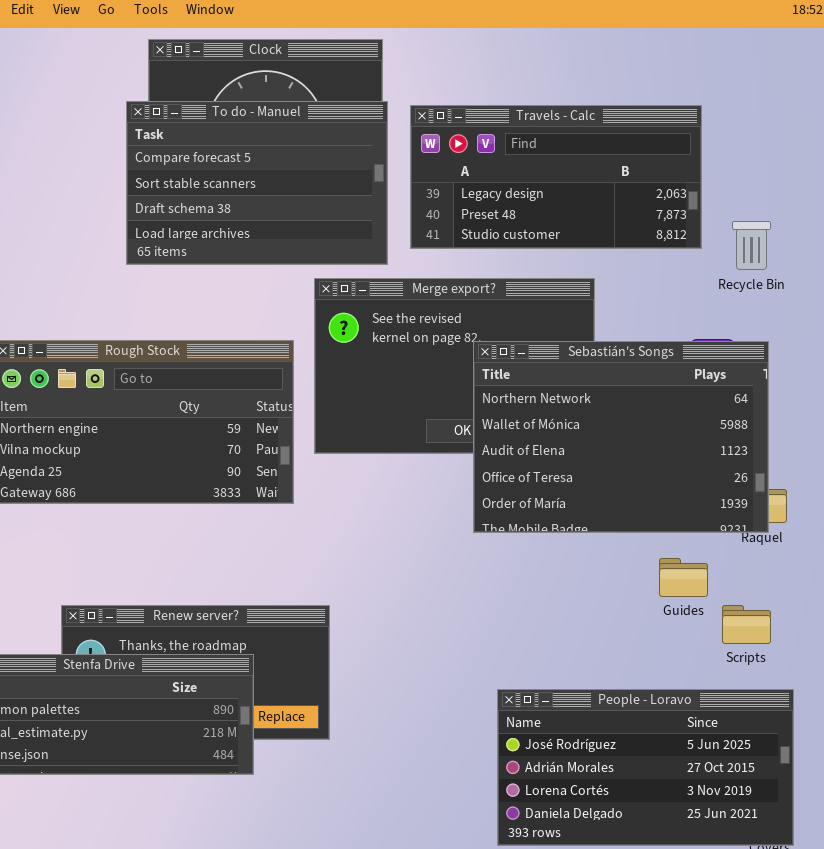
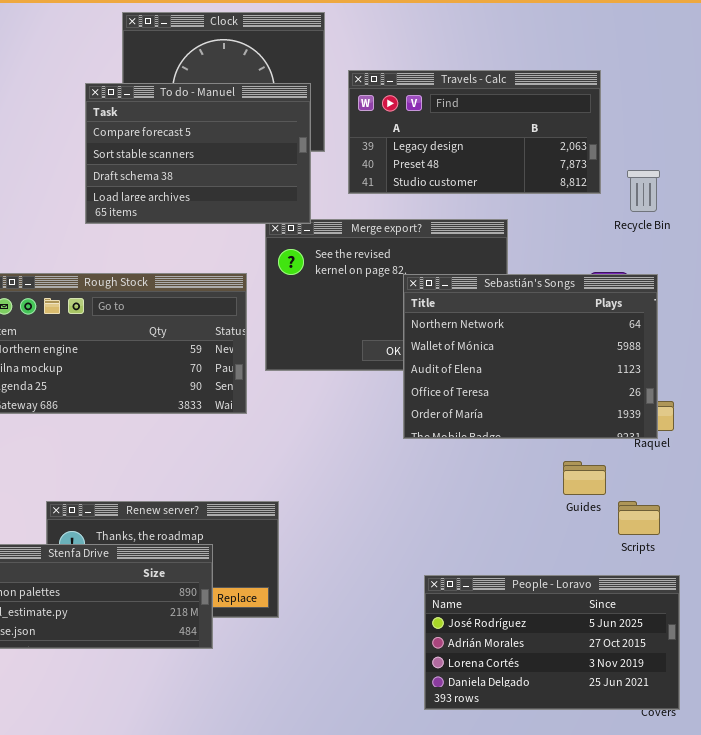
To do - Manuel: [126,101,388,265] -> [85,83,311,224], moved

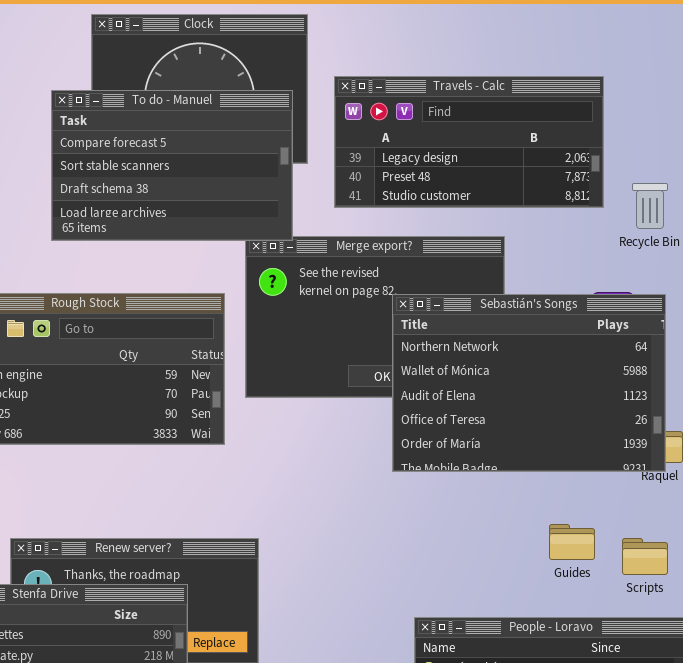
Guides: [563,461,606,495] -> [549,524,595,560], moved

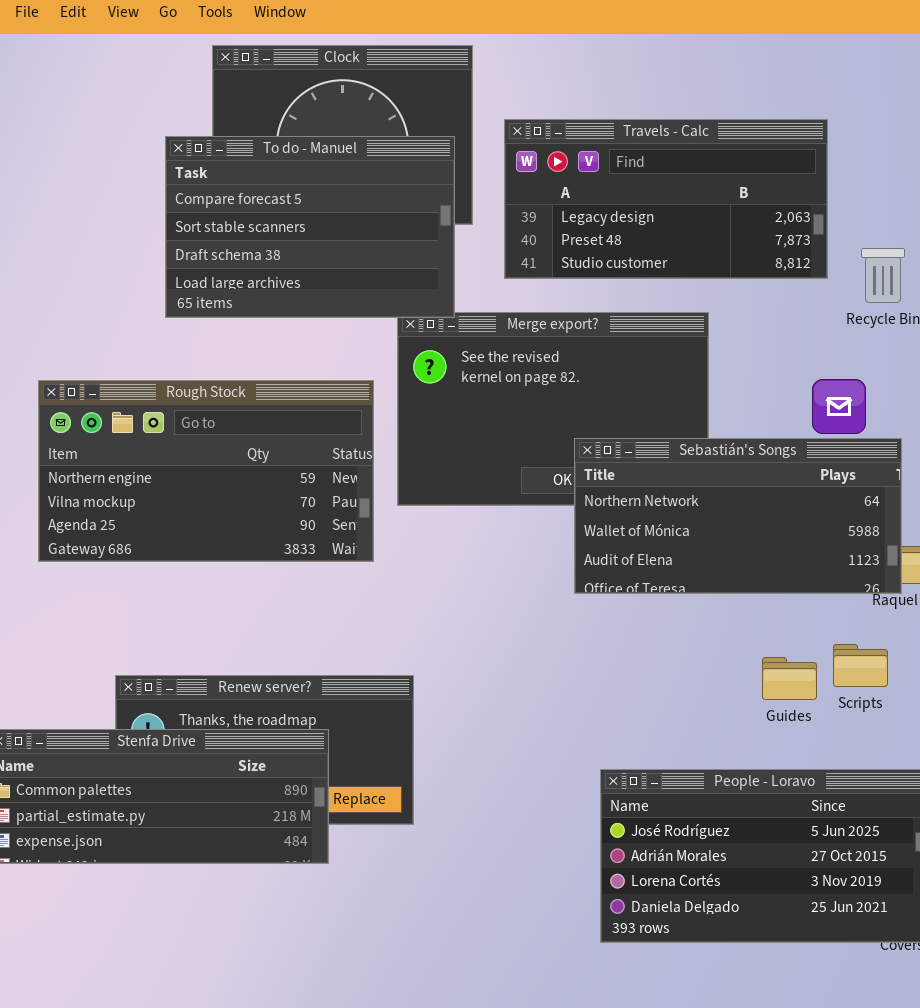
Sebastián's Songs: [392,294,666,472] -> [574,438,902,594], resized
Scripts: [622,538,668,575] -> [833,644,888,687], moved

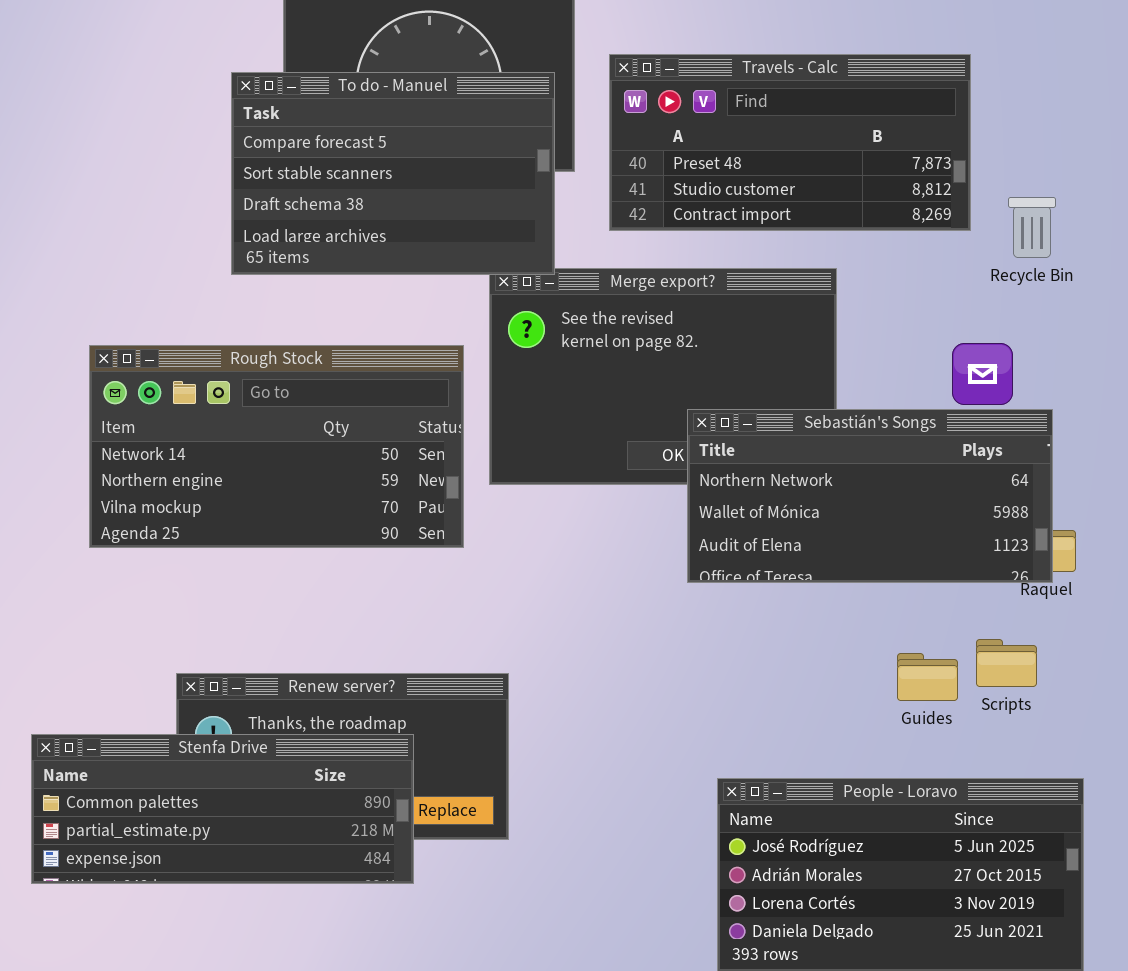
Travels - Calc: [504,119,828,279] -> [609,54,971,231], scrolled down 1 row
Rough Stock: [38,380,374,562] -> [89,345,464,548], scrolled up 1 row

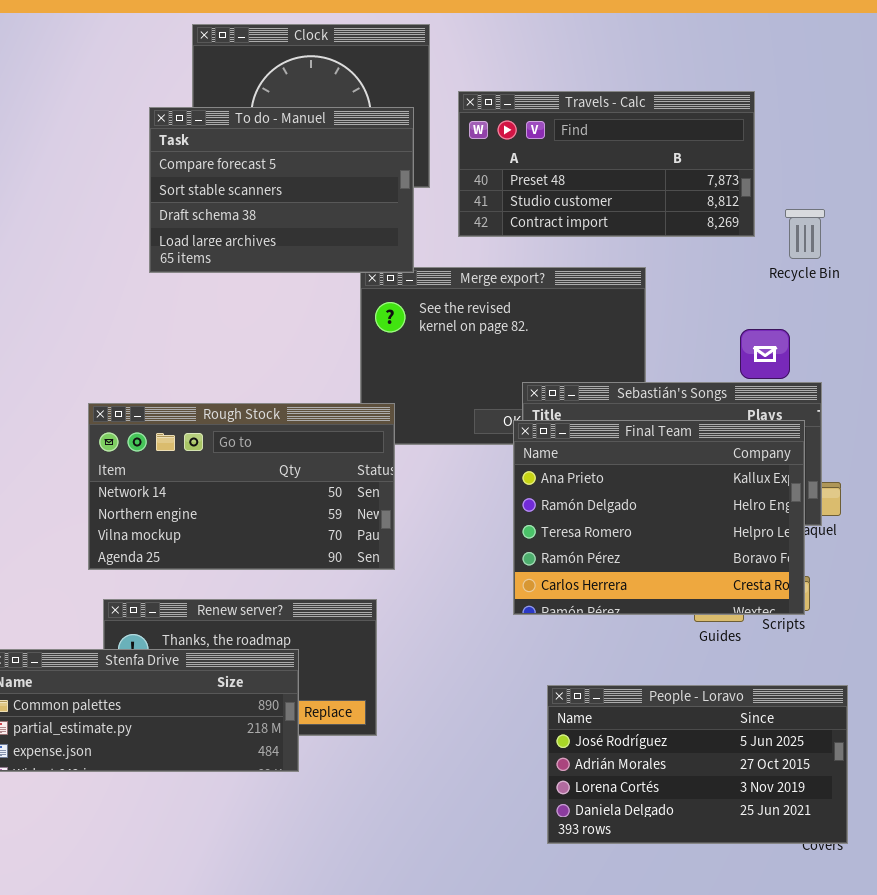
Rough Stock: [89,345,464,548] -> [88,403,395,570], moved
Final Team: none -> [513,420,805,615], opened

